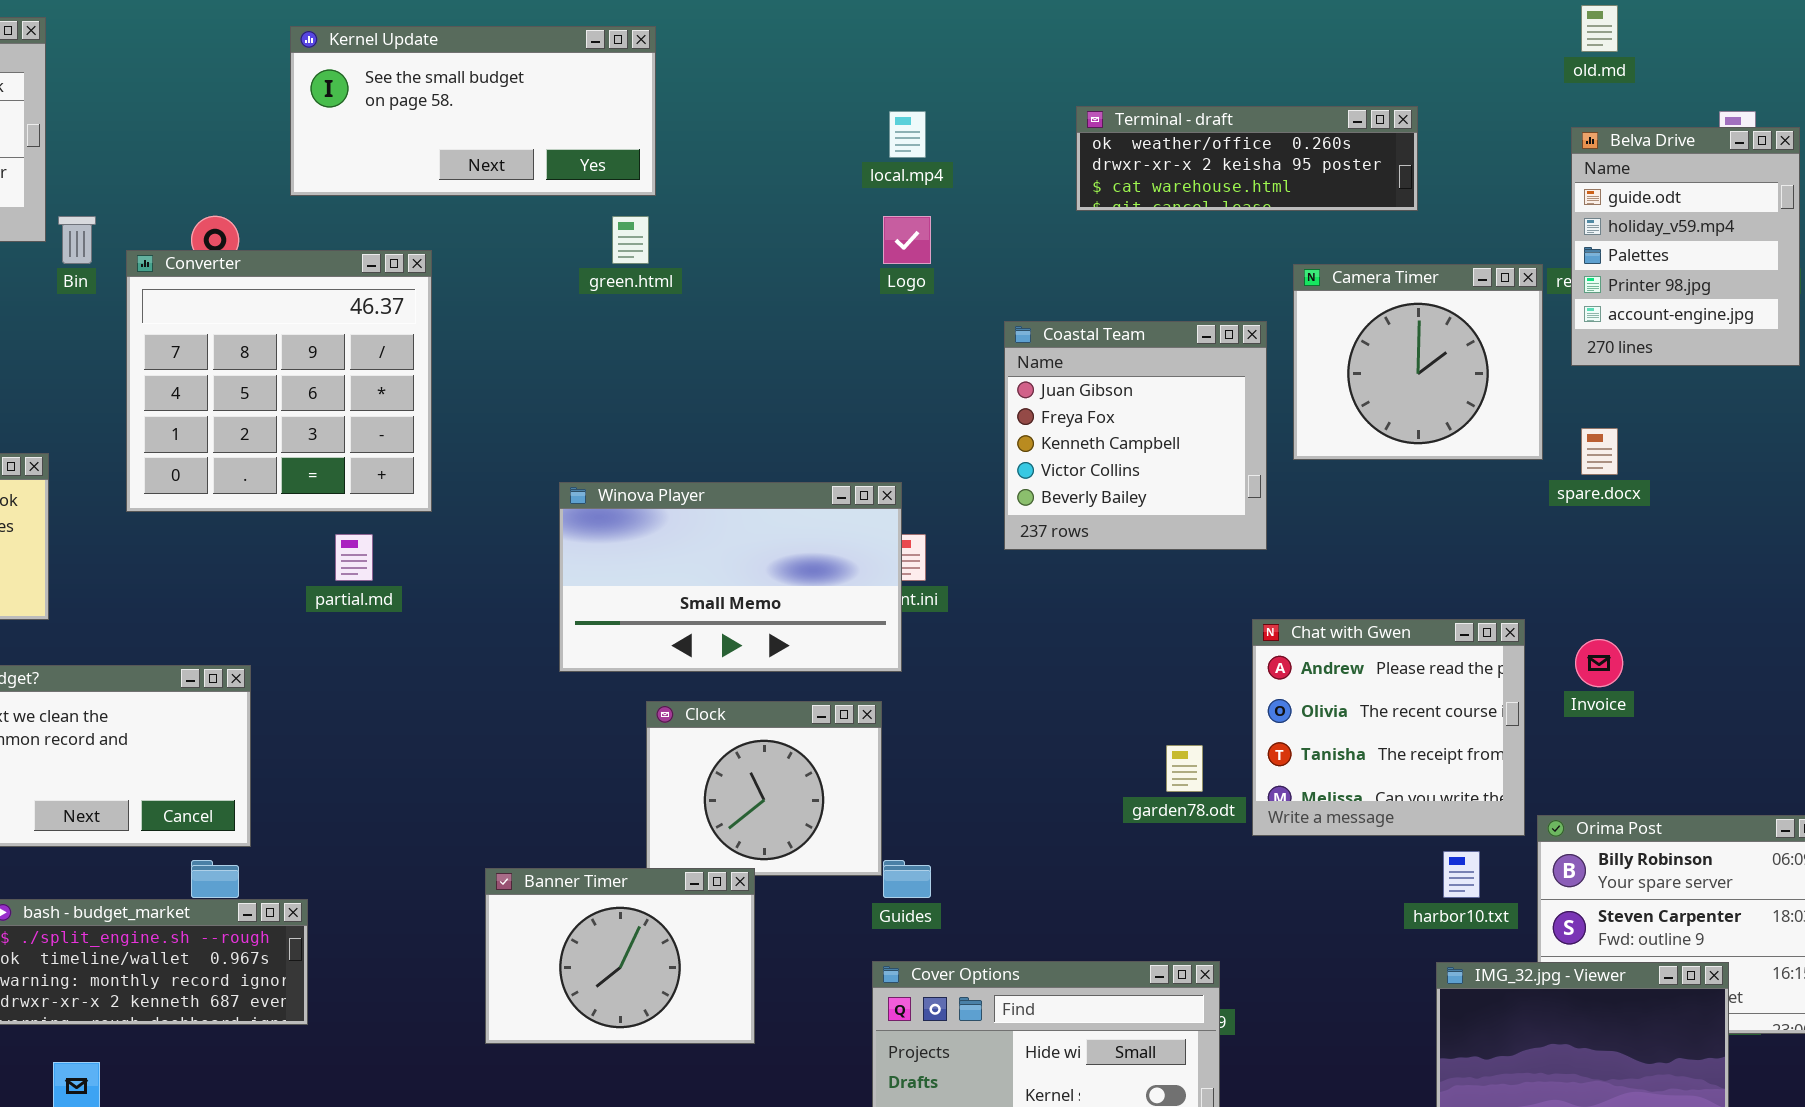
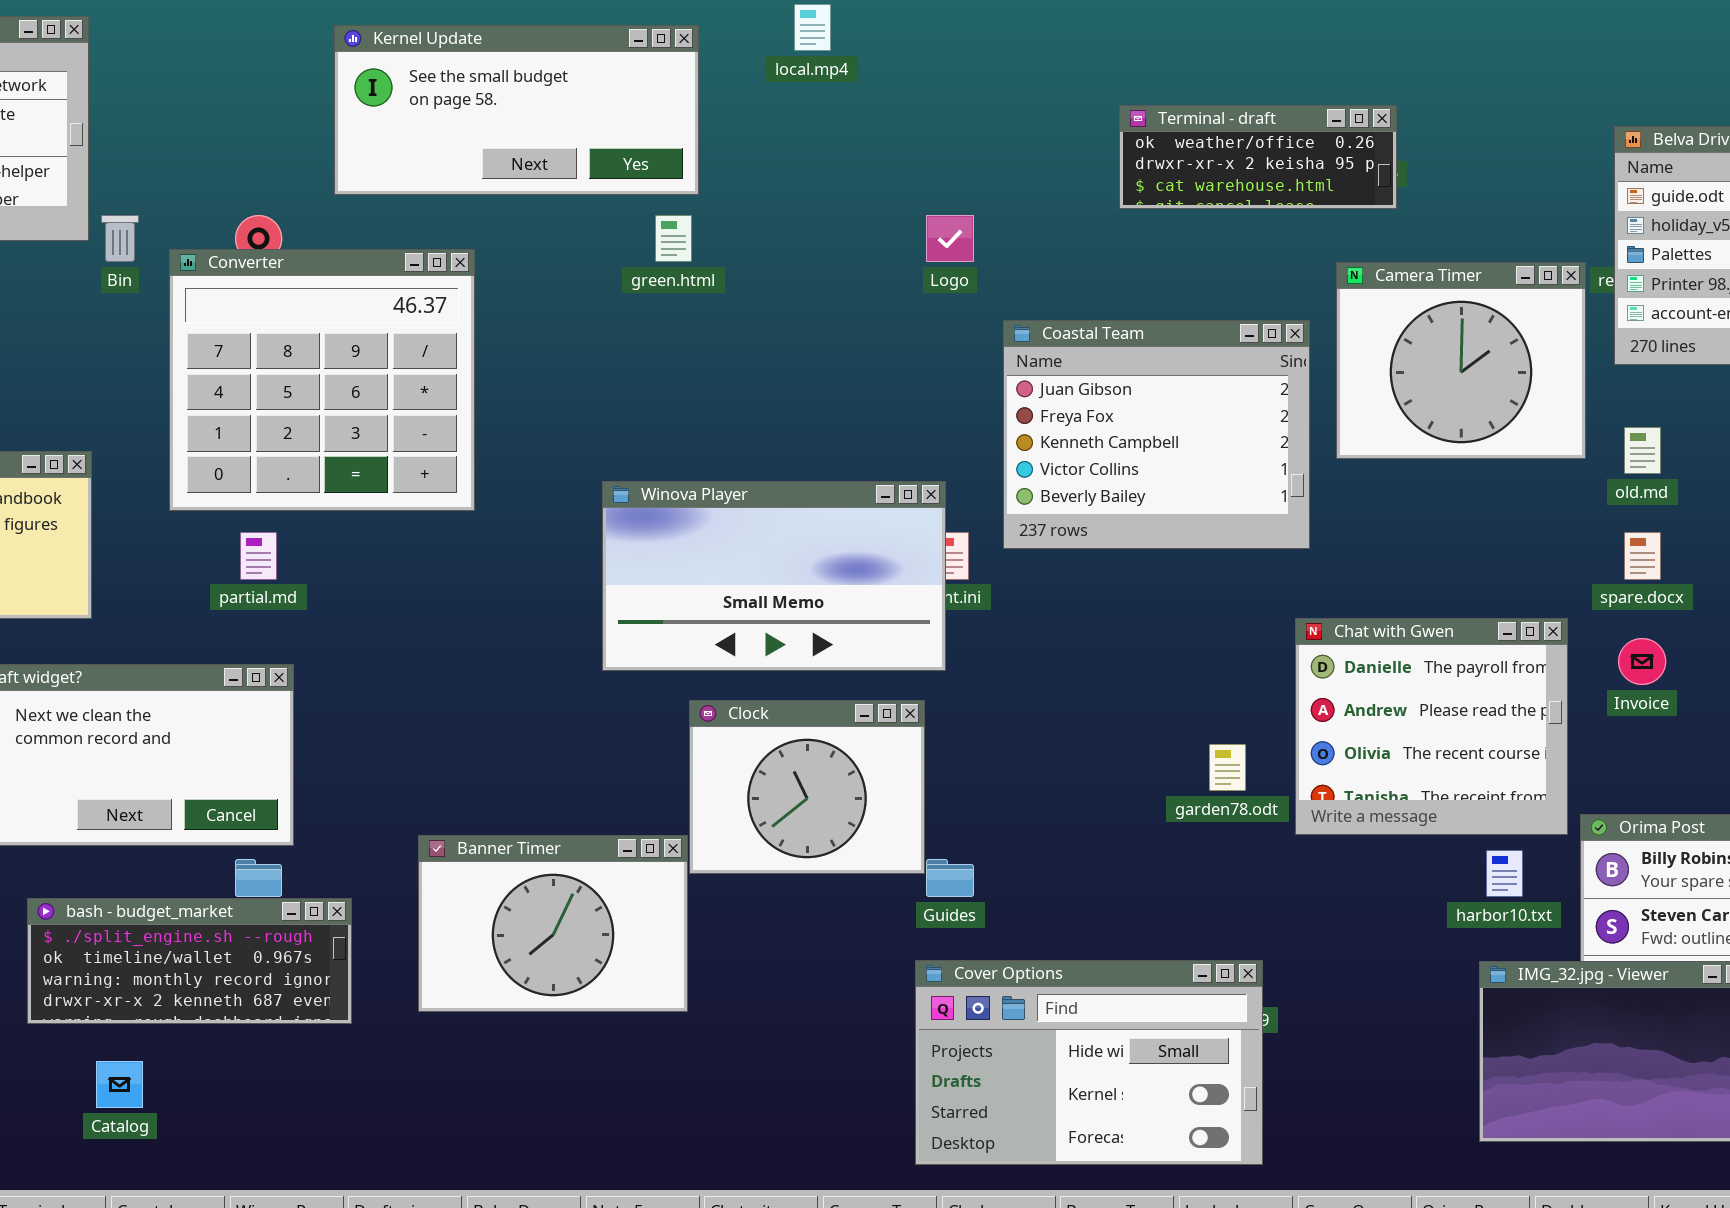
old.md: [1581,5,1618,52] -> [1624,427,1661,474], moved
Terminal - draft: [1076,106,1418,211] -> [1119,105,1397,209], resized
local.mp4: [889,111,926,158] -> [794,4,831,51], moved
Coastal Team: [1004,321,1267,550] -> [1003,320,1310,549], resized
spare.docx: [1581,428,1618,475] -> [1624,532,1661,580], moved
partial.md: [335,534,373,581] -> [240,532,277,580], moved
Chat with Gwen: [1252,619,1525,836] -> [1295,618,1568,835], scrolled up 1 row
Banner Timer: [485,868,755,1044] -> [418,835,688,1012], moved

